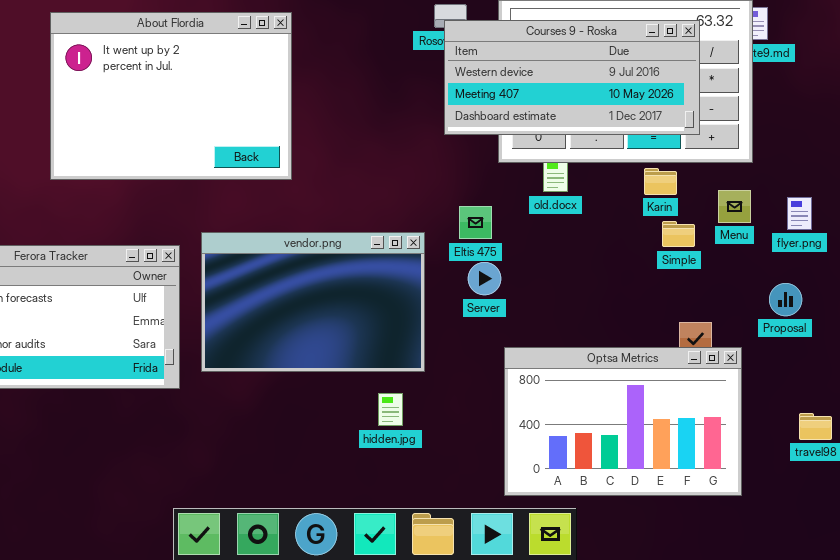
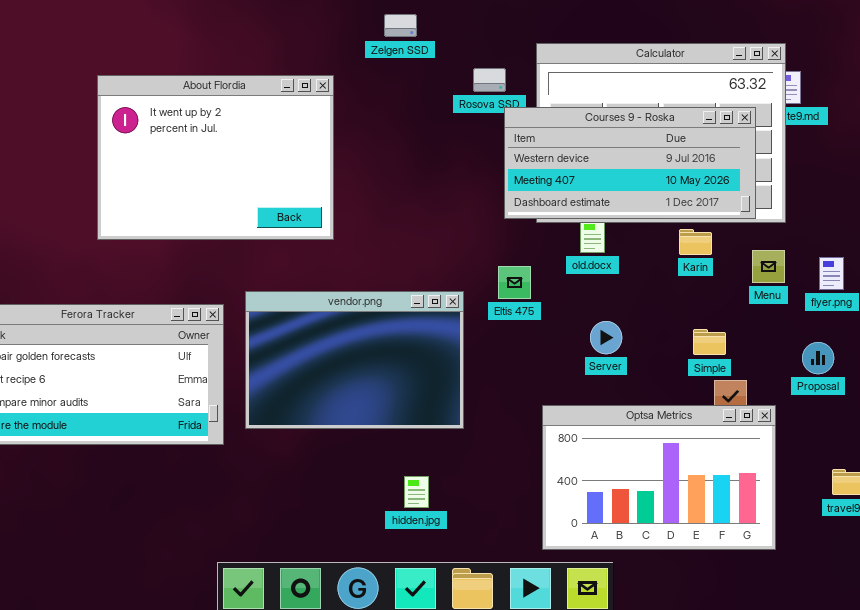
Courses 9 - Roska: [444,20,700,135] -> [504,107,756,219], moved
Simple: [662,221,695,247] -> [693,329,726,355], moved
Server: [468,262,501,295] -> [590,321,622,354], moved
hidden.jpg: [378,393,403,426] -> [404,476,429,508], moved

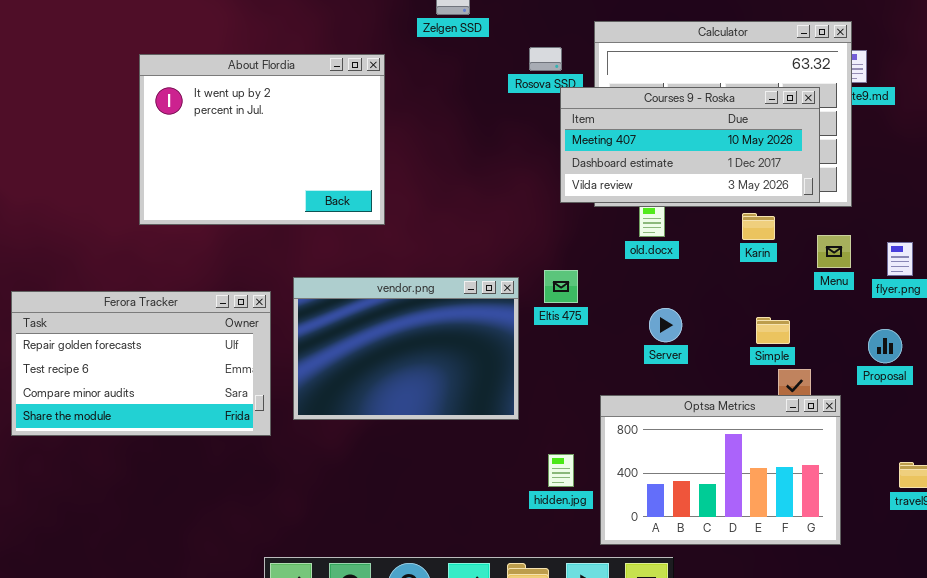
Courses 9 - Roska: [504,107,756,219] -> [560,87,820,203], scrolled down 1 row
Eltis 475: [498,266,531,299] -> [544,270,578,303], moved
hidden.jpg: [404,476,429,508] -> [548,454,574,487], moved

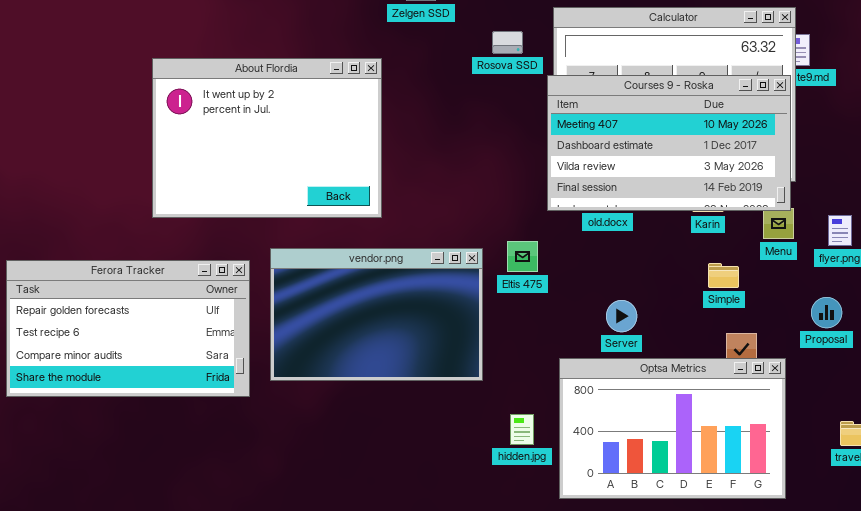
About Flordia: [139,54,385,225] -> [152,58,382,218], moved
Courses 9 - Roska: [560,87,820,203] -> [547,75,791,211], moved, resized
Server: [649,308,682,342] -> [606,300,637,332], moved
Simple: [756,317,790,344] -> [708,263,739,288], moved

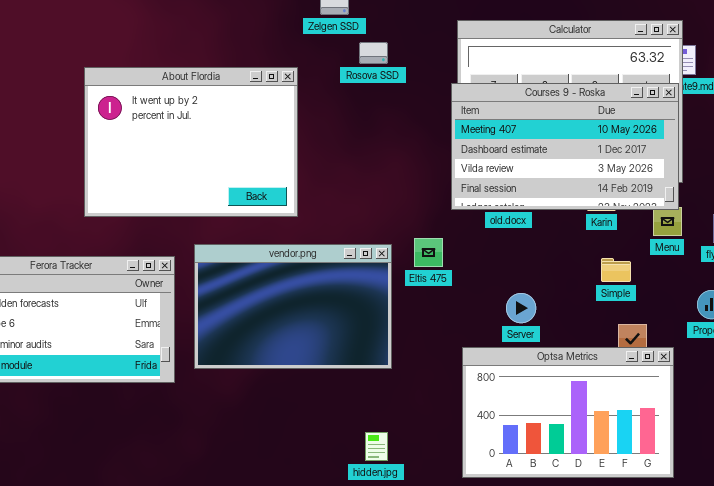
Rosova SSD: [492,31,523,54] -> [359,42,388,64], moved
hidden.jpg: [510,414,534,445] -> [365,432,388,461], moved

